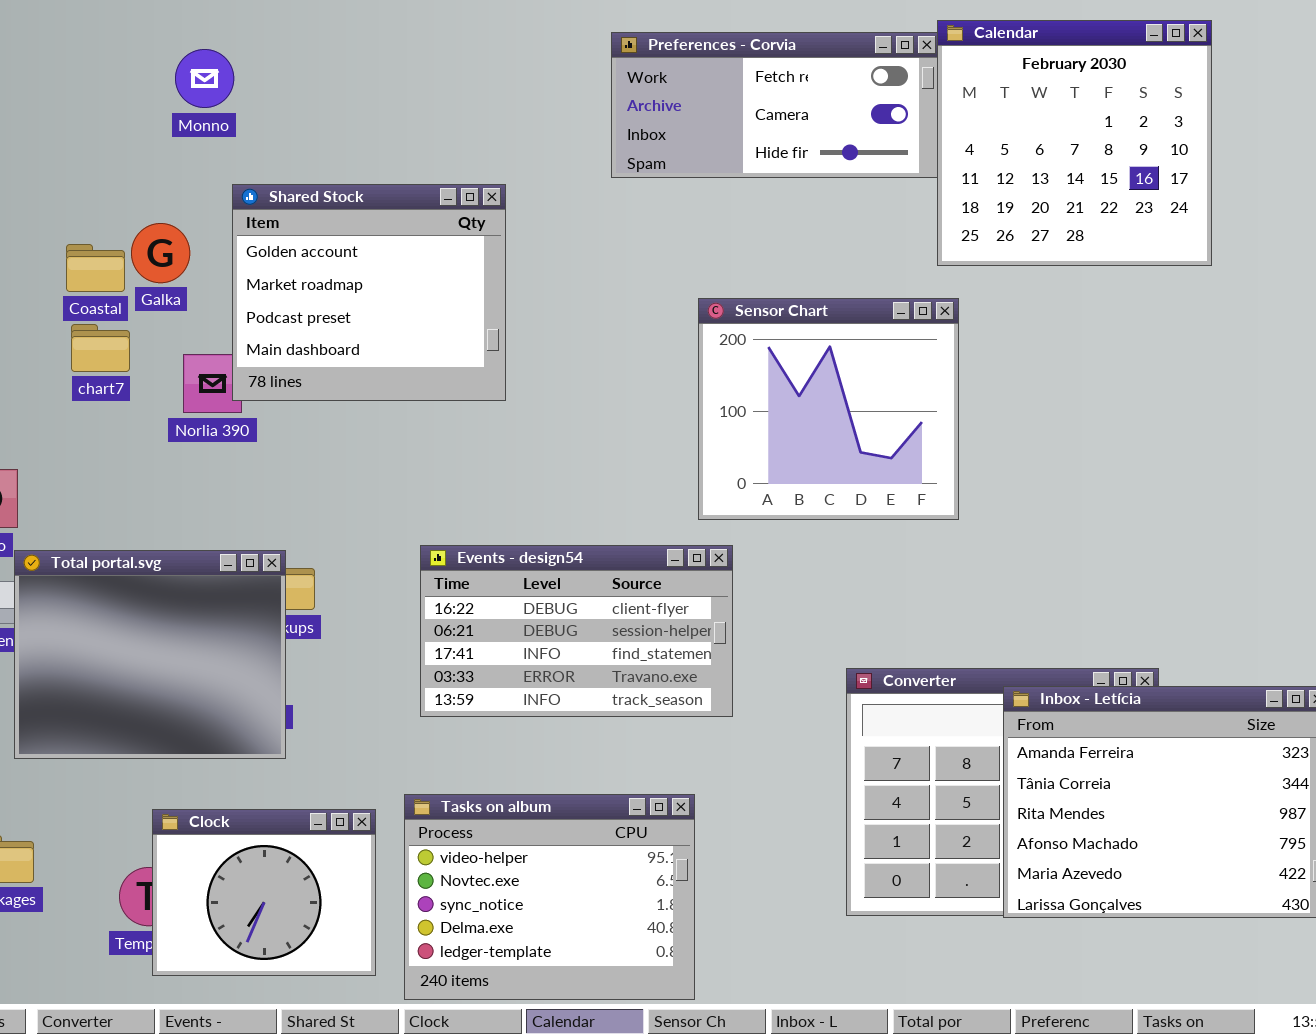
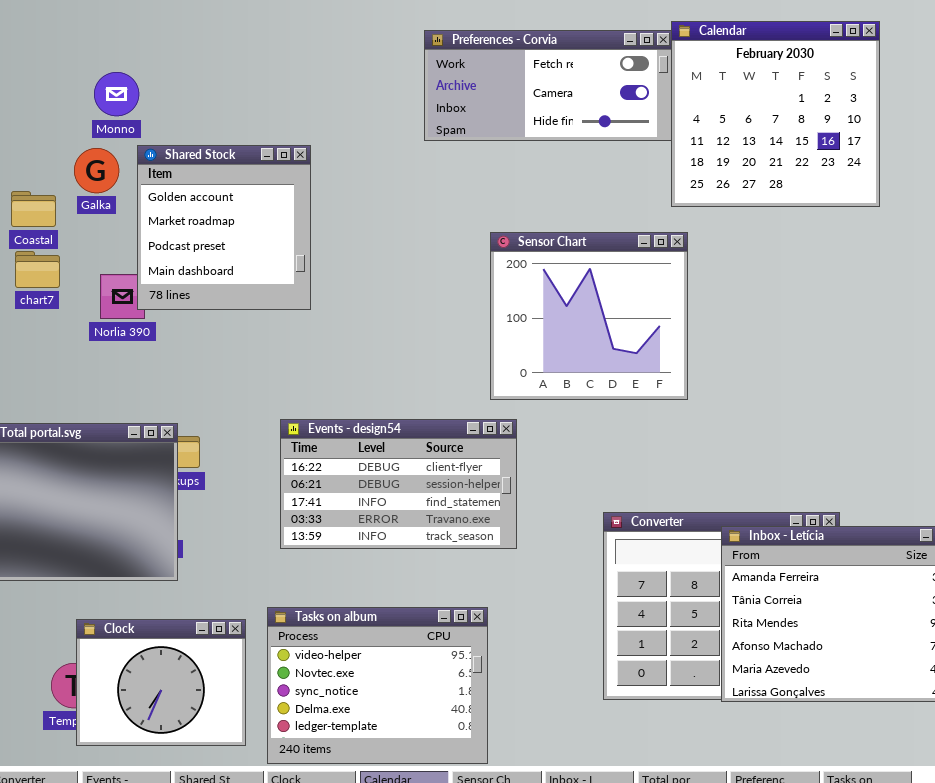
Monno: [175,49,234,108] -> [94,72,139,116], moved
Shared Stock: [232,184,506,401] -> [137,145,311,310], resized
Galka: [131,223,190,283] -> [74,148,119,193], moved

